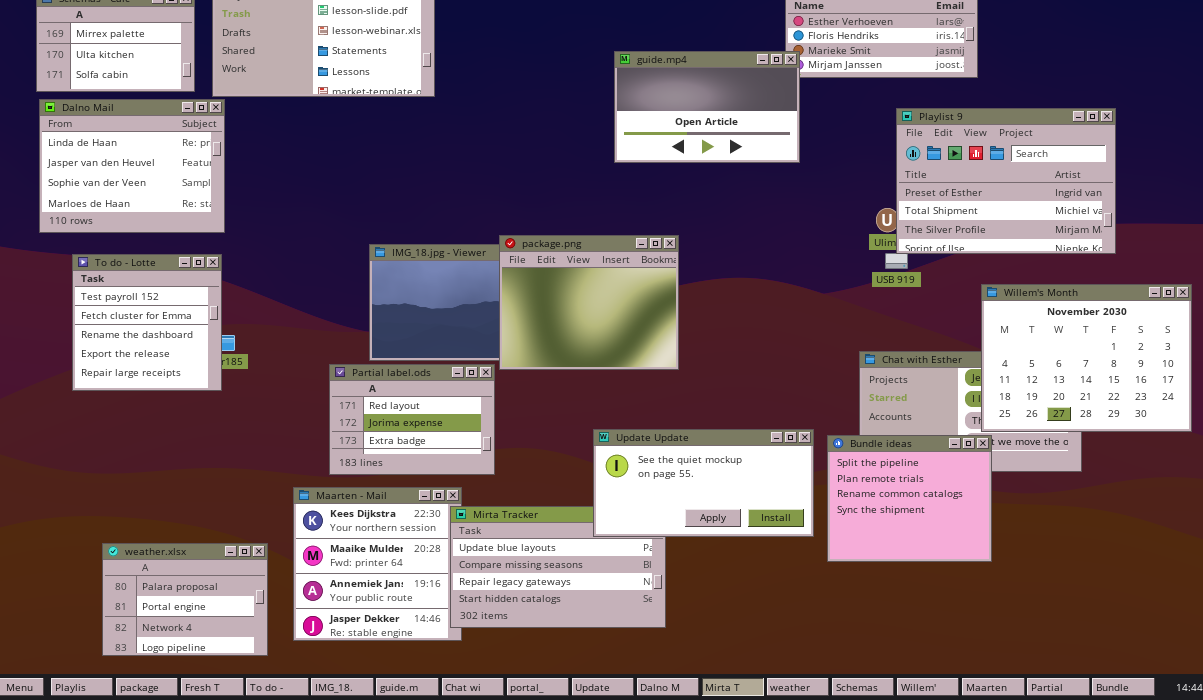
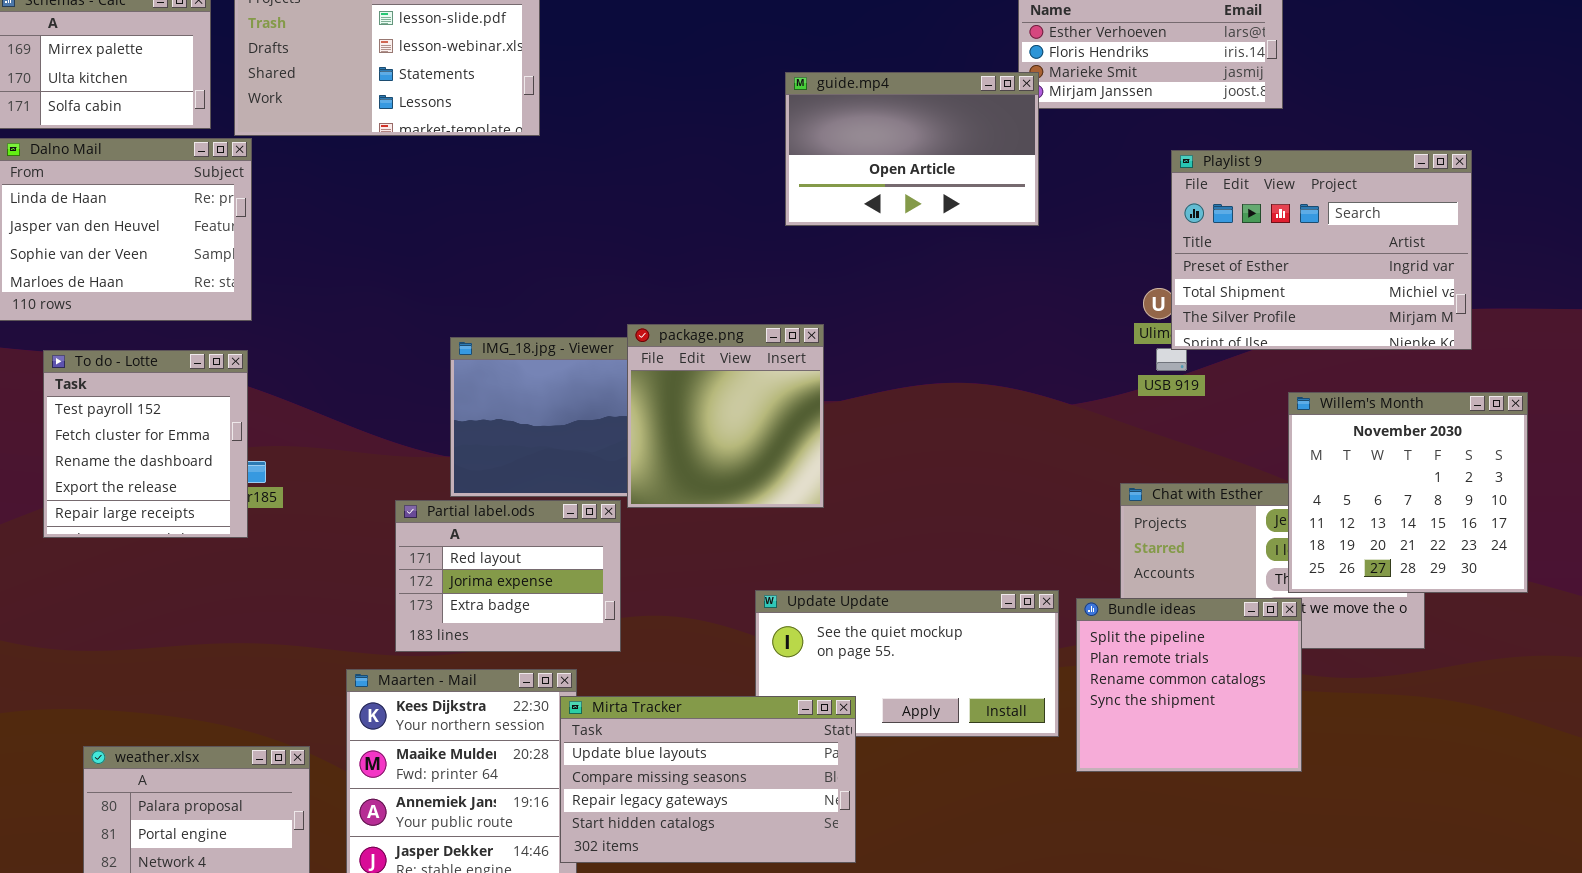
package.png: [499,235,679,370] -> [627,324,824,508], resized
Willem's Month: [981,284,1192,432] -> [1288,392,1528,593], resized
Mirta Tracker: [450,506,666,628] -> [560,696,856,863], raised

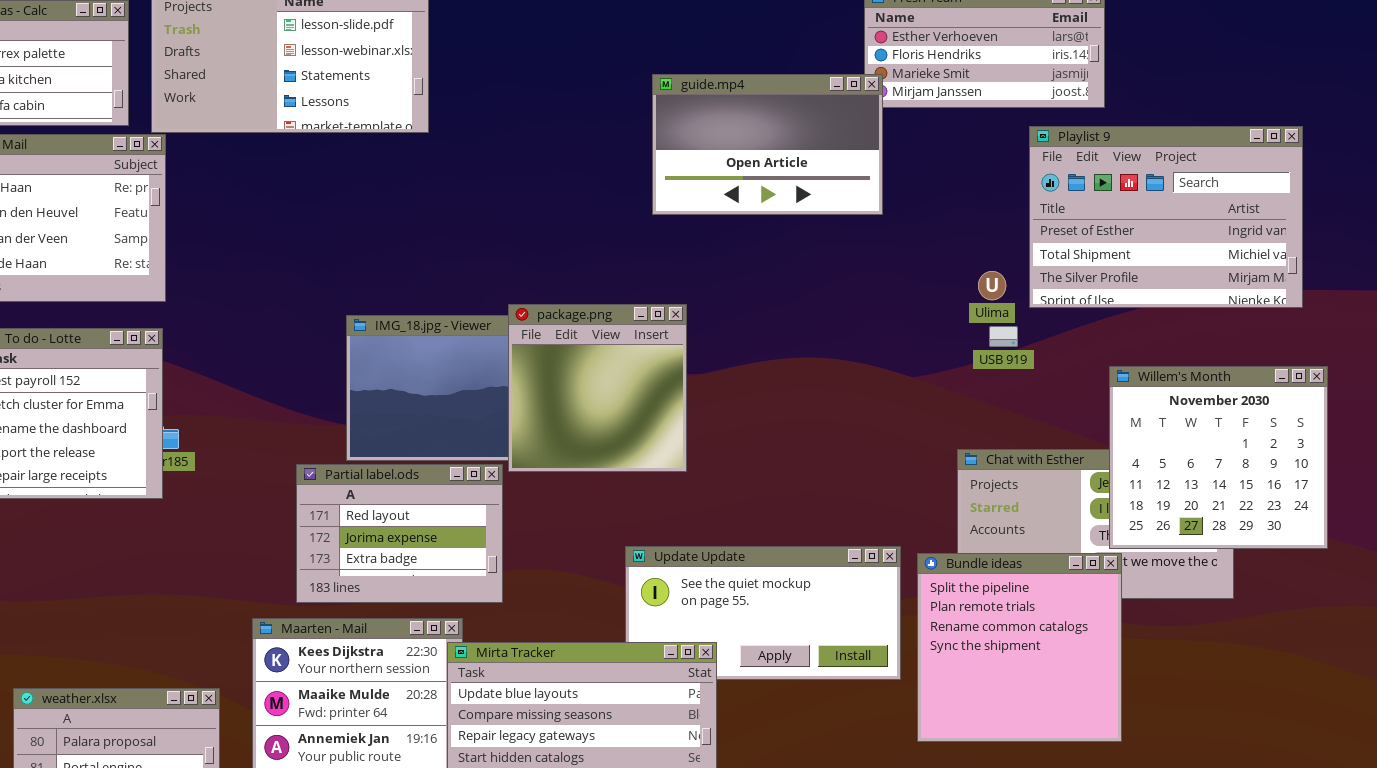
Playlist 9: [1171,150,1472,350] -> [1029,126,1303,308], moved
Bundle ideas: [1076,598,1302,772] -> [917,553,1122,742], resized

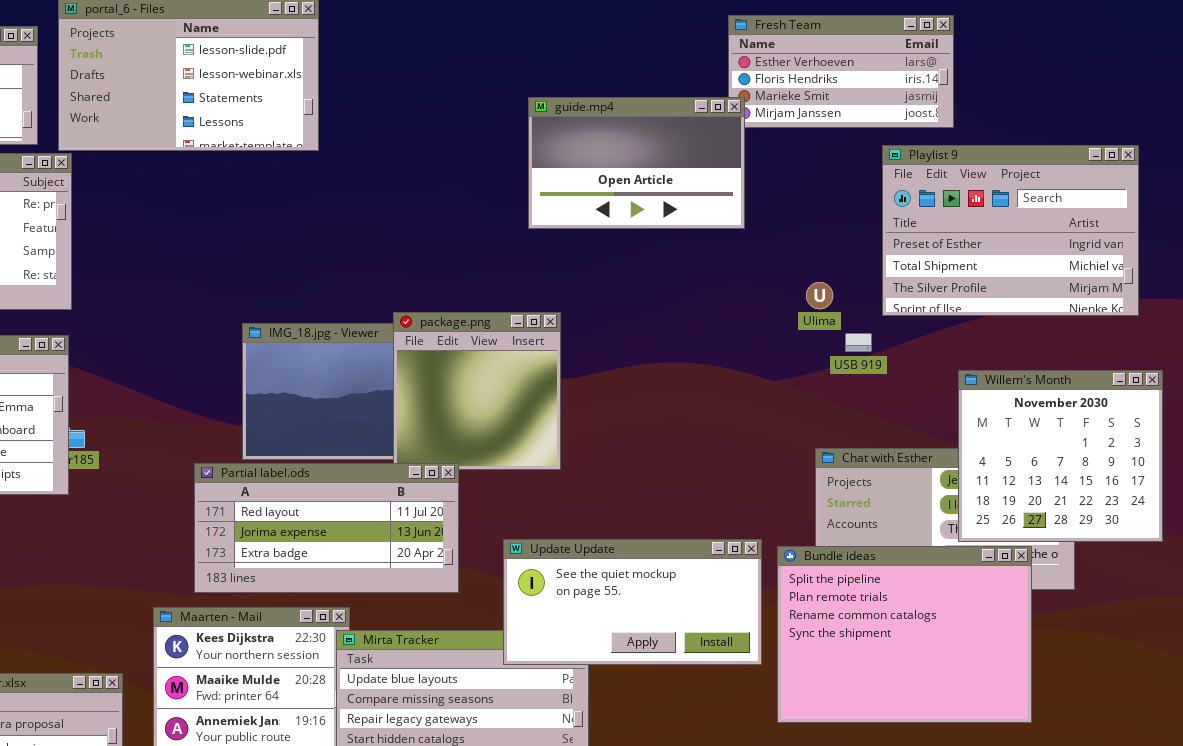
Ulima: [978,271,1006,300] -> [806,282,833,309], moved
Partial label.ods: [296,464,503,603] -> [194,463,459,593], resized
Update Update: [625,546,901,680] -> [503,539,762,665], raised
Bundle ideas: [917,553,1122,742] -> [777,546,1032,723], resized

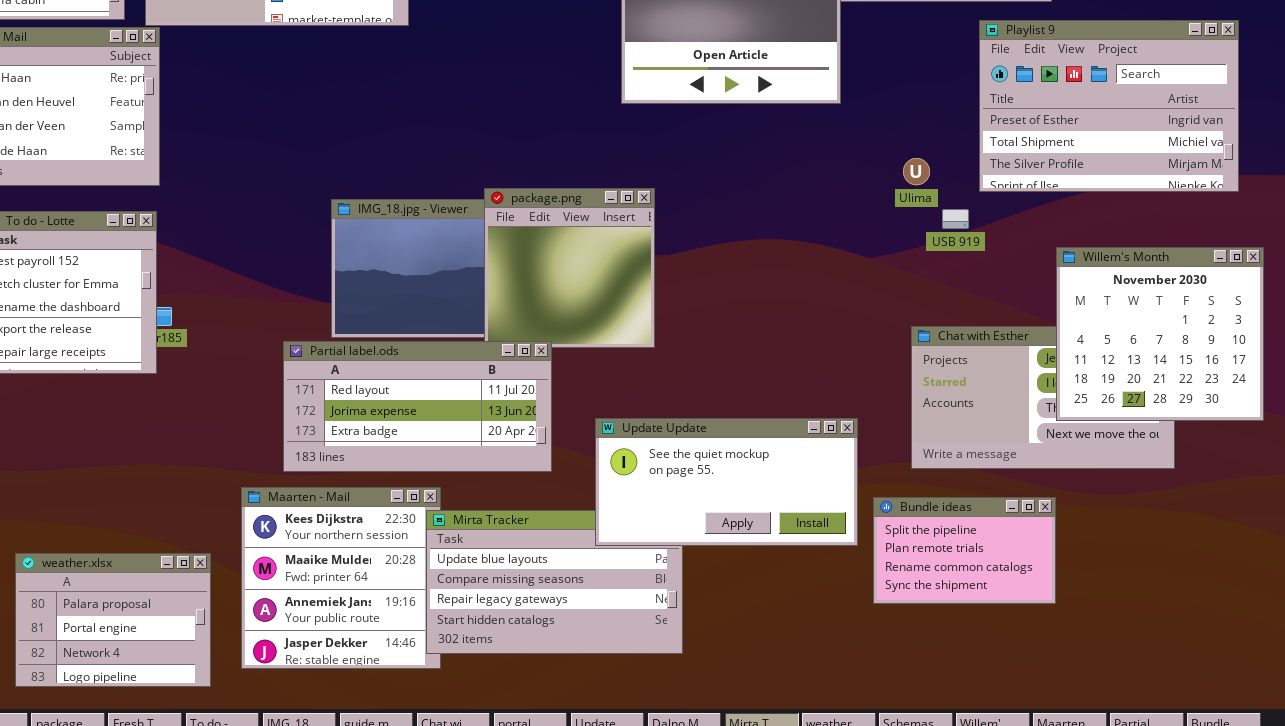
Bundle ideas: [777,546,1032,723] -> [873,497,1056,604], resized

